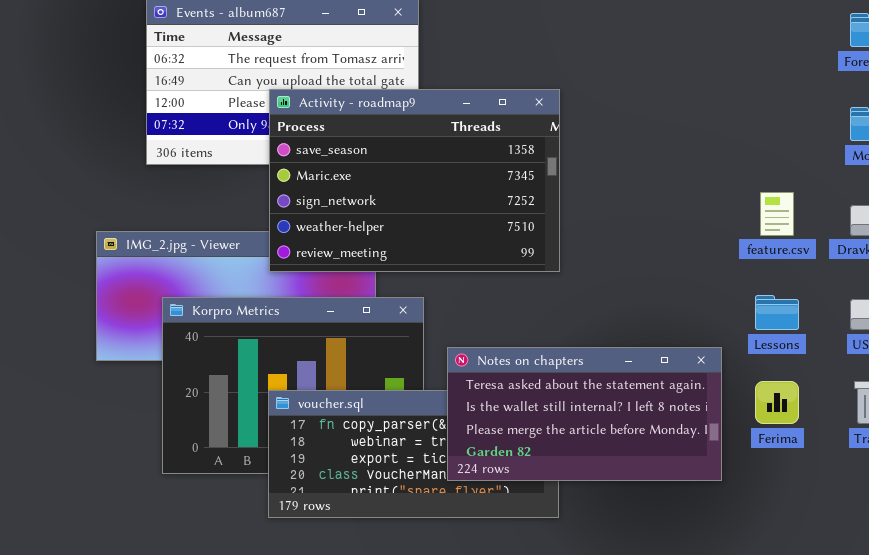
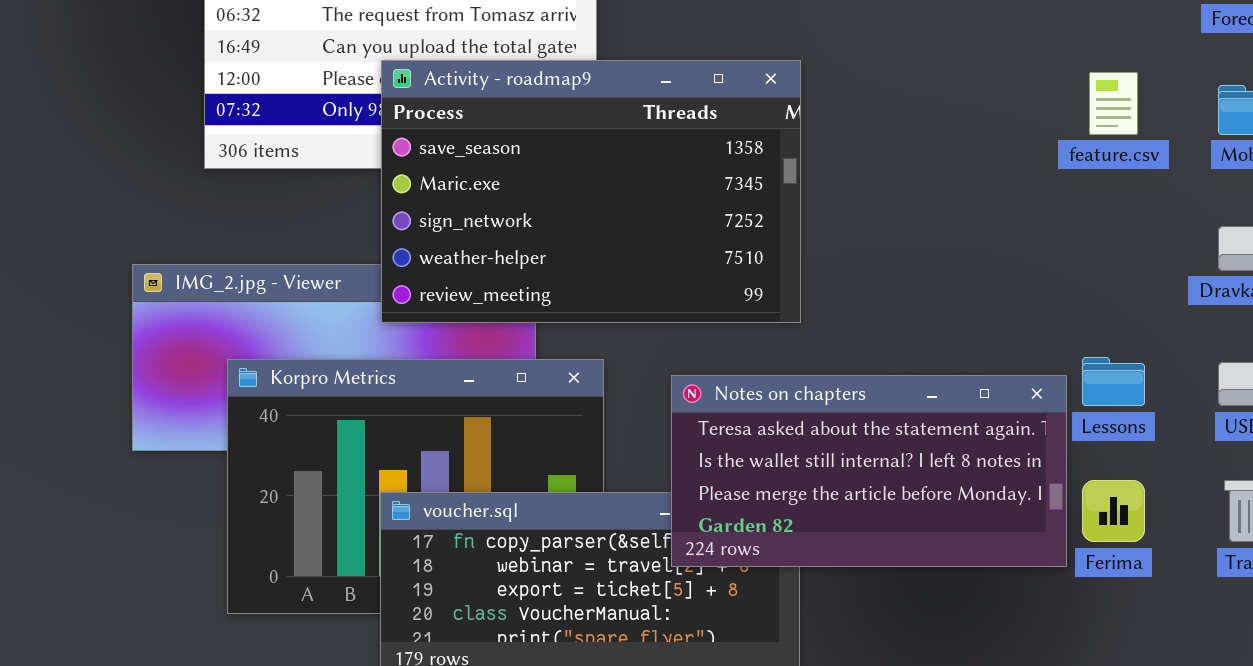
feature.csv: [760,192,794,236] -> [1089,72,1138,135], moved
Notes on chapters: [447,347,722,481] -> [671,375,1067,567], moved

